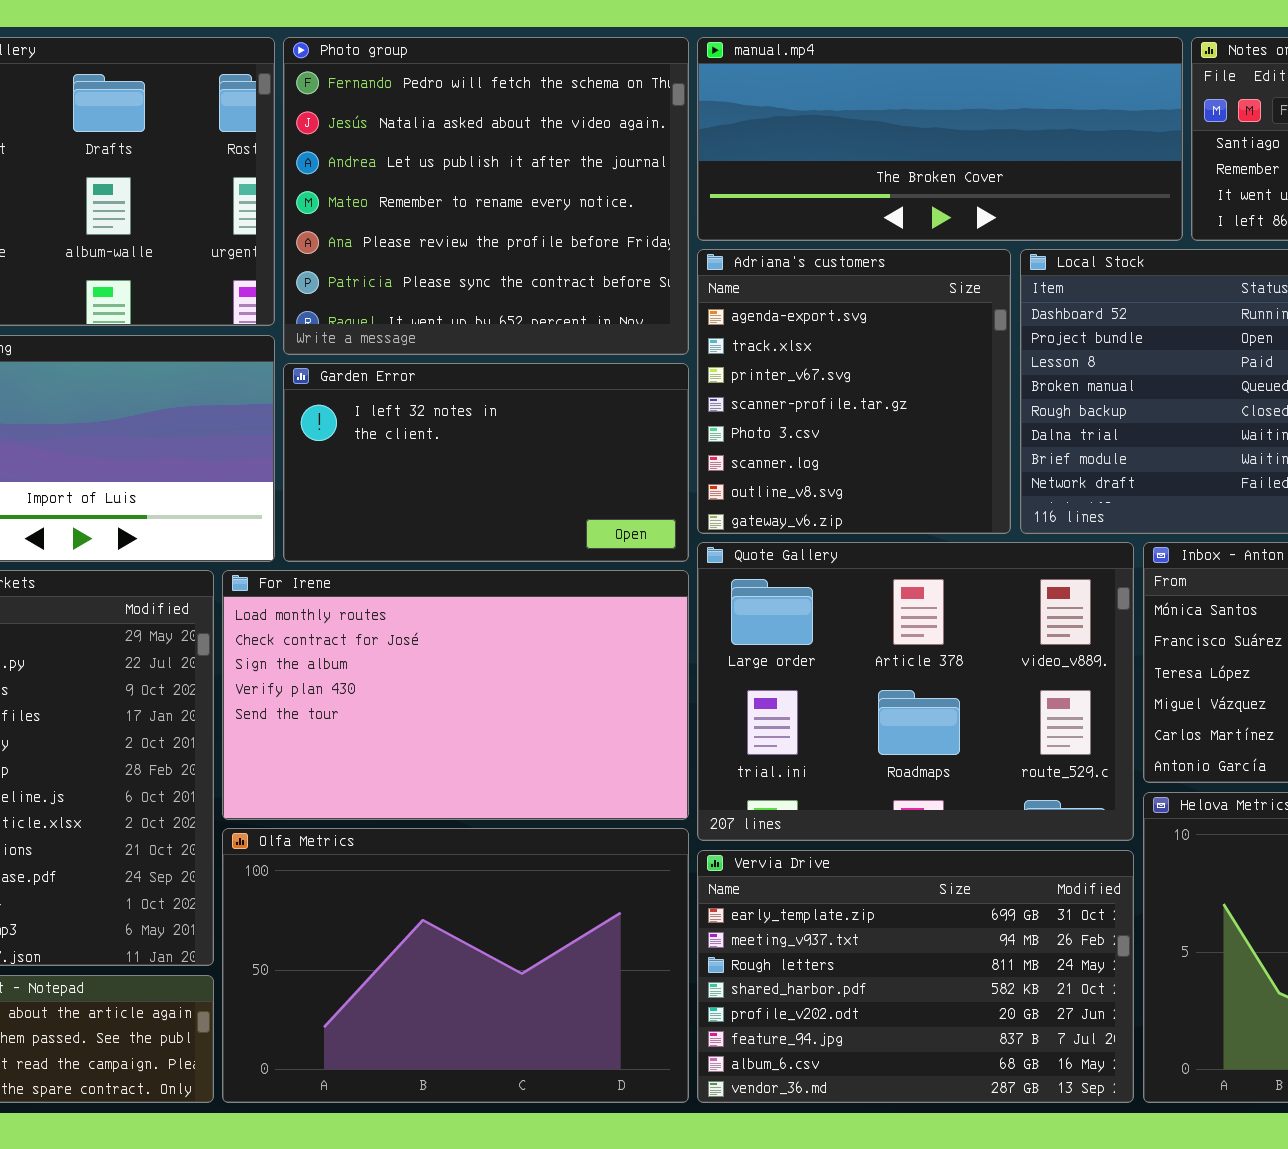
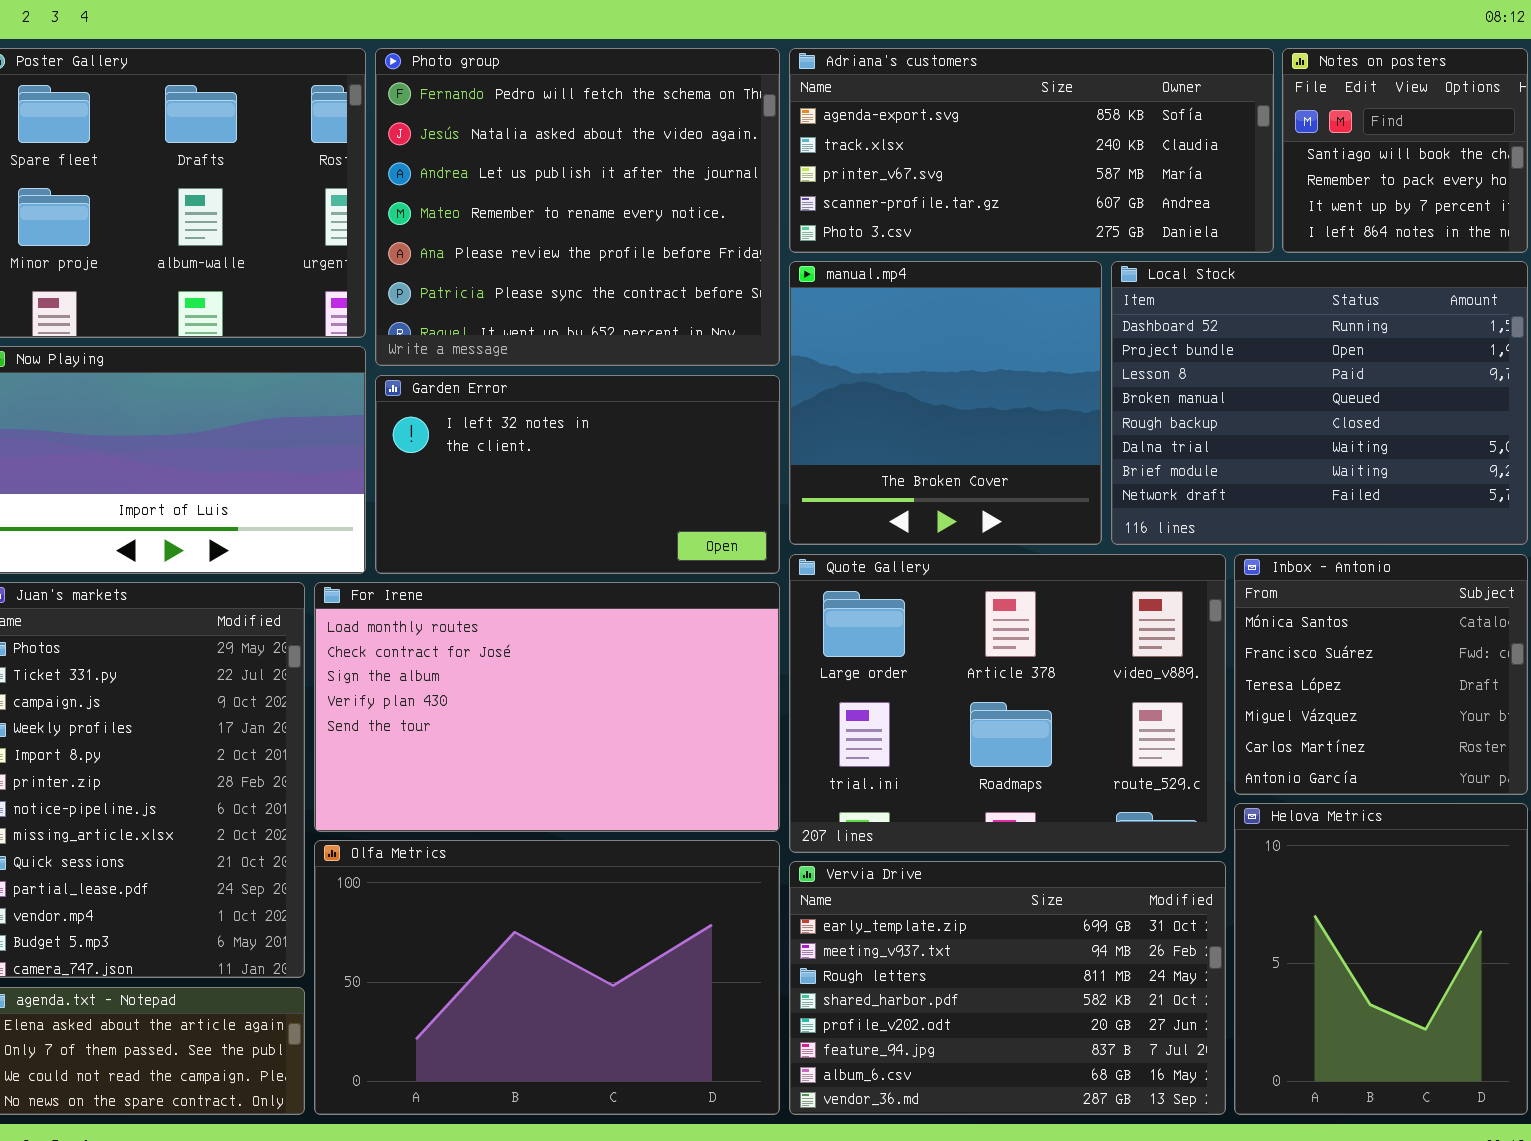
manual.mp4: [697,37,1183,241] -> [789,261,1102,545], moved, resized
Adriana's customers: [697,249,1011,534] -> [789,48,1274,253], moved, resized

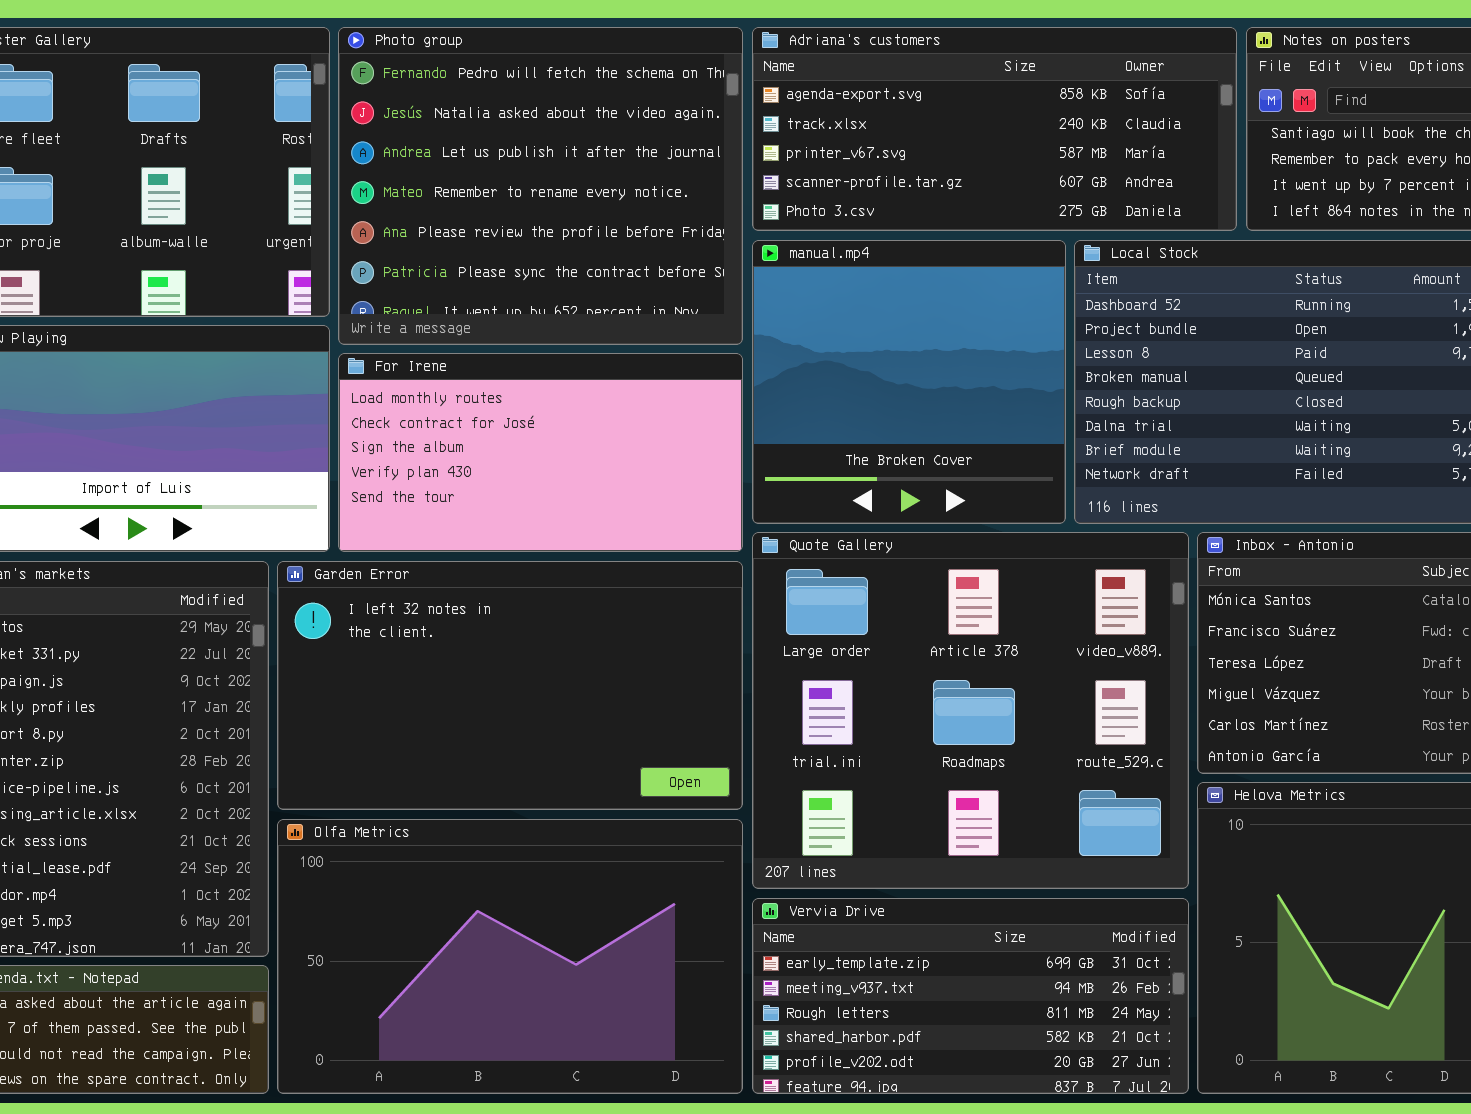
Garden Error: [375,375,780,574] -> [277,561,743,810], moved, resized
Quote Gallery: [789,554,1226,853] -> [752,532,1189,889], resized
For Irene: [314,582,780,832] -> [338,353,743,552], moved, resized
Vervia Drive: [789,861,1226,1115] -> [752,898,1189,1094], resized

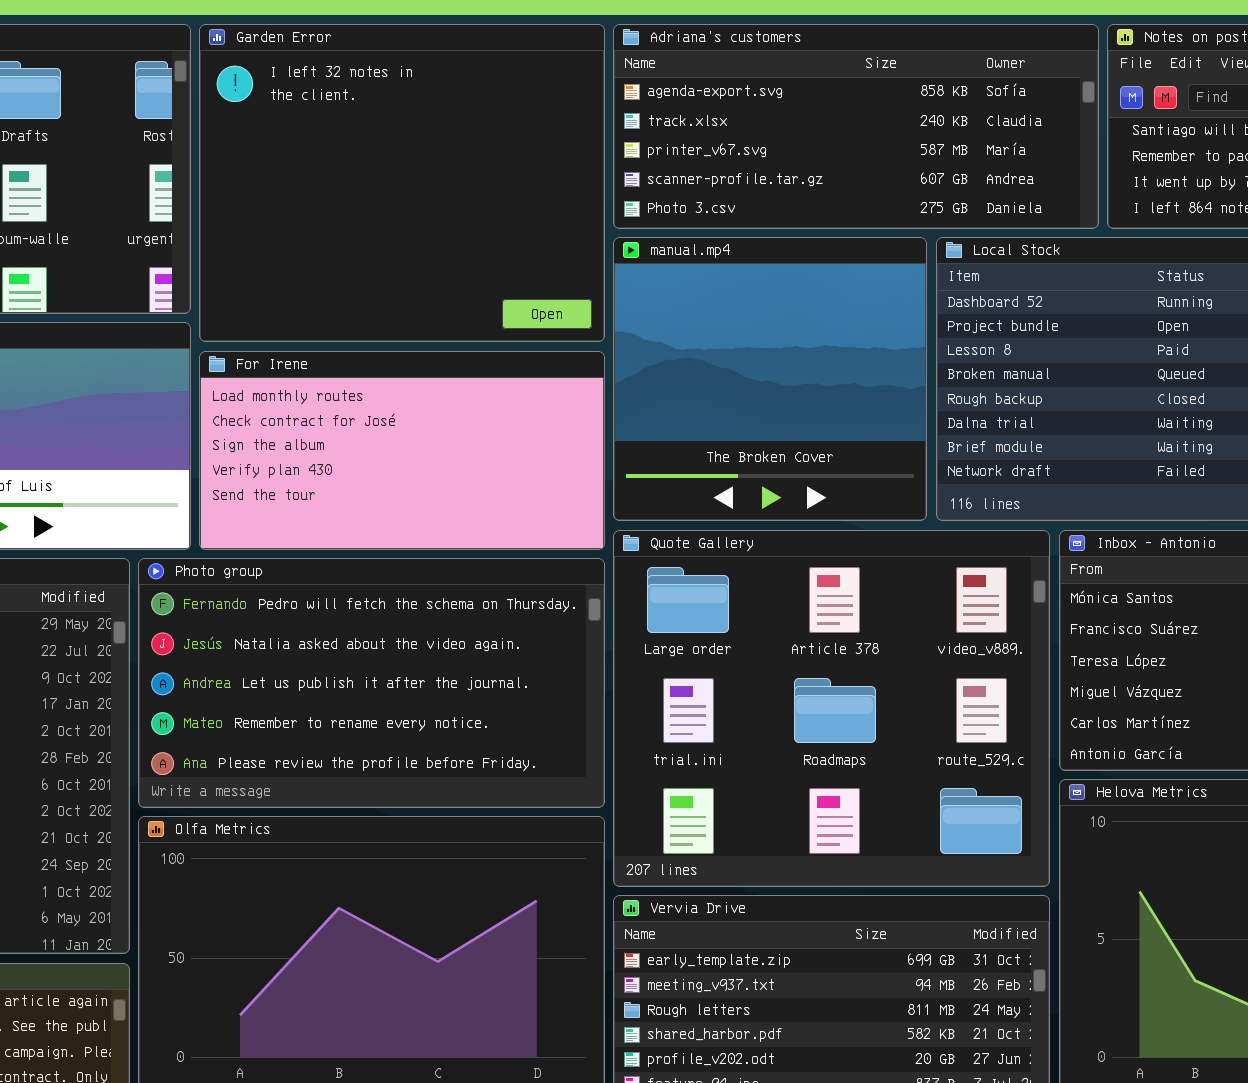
Photo group: [338,27,743,345] -> [138,558,605,808], moved, resized
Garden Error: [277,561,743,810] -> [199,24,605,342], moved, resized

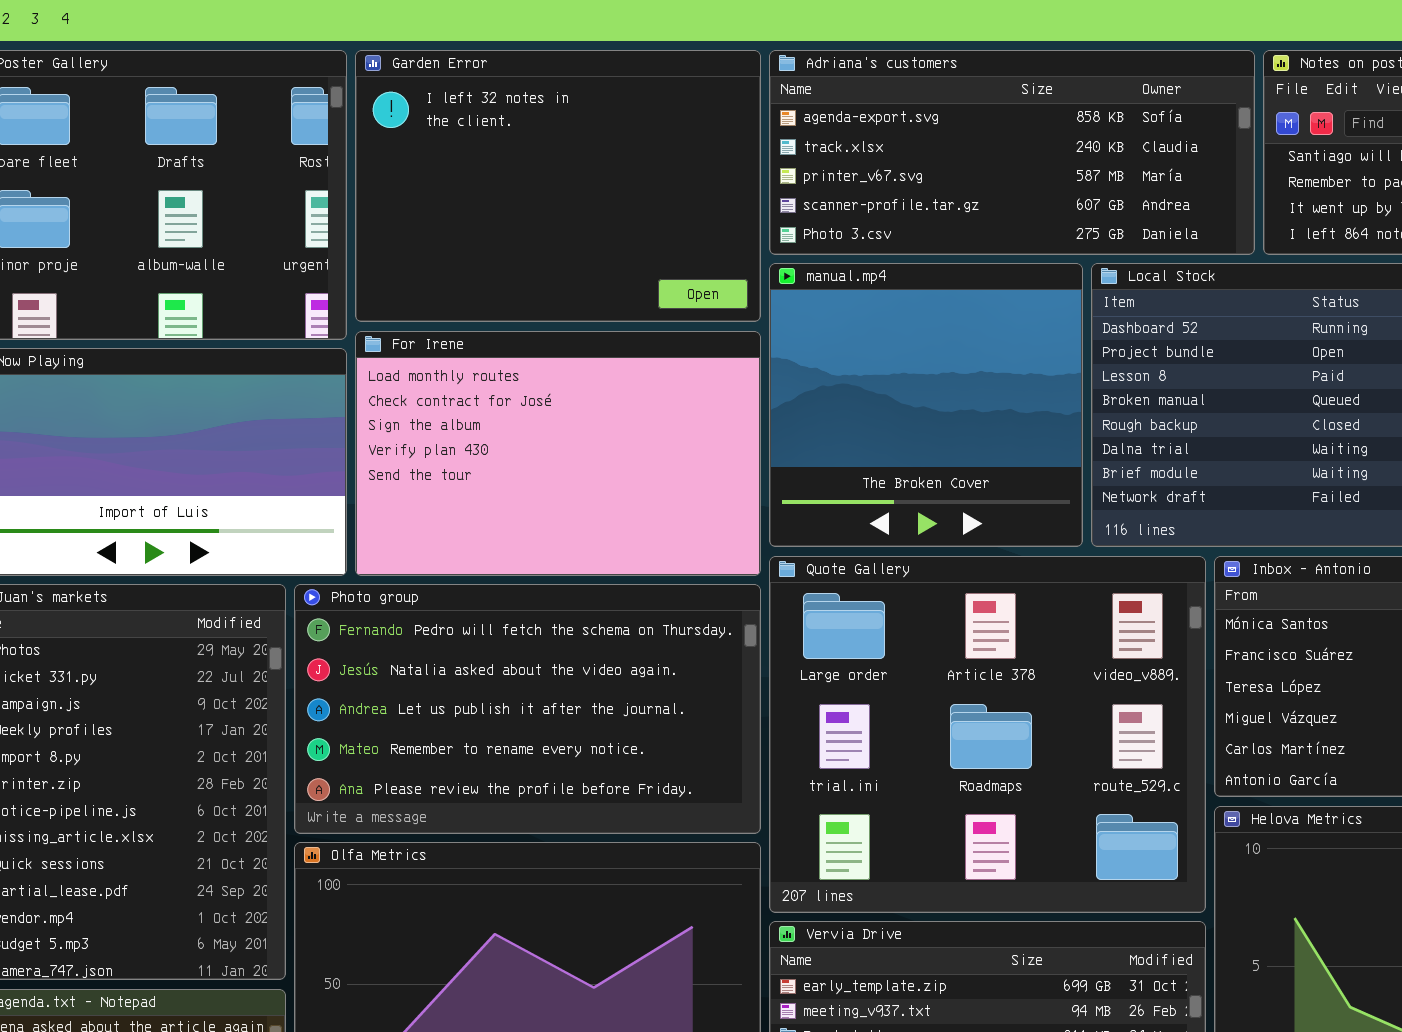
Garden Error: [199,24,605,342] -> [355,50,761,322], resized
For Irene: [199,351,605,550] -> [355,331,761,576], resized

